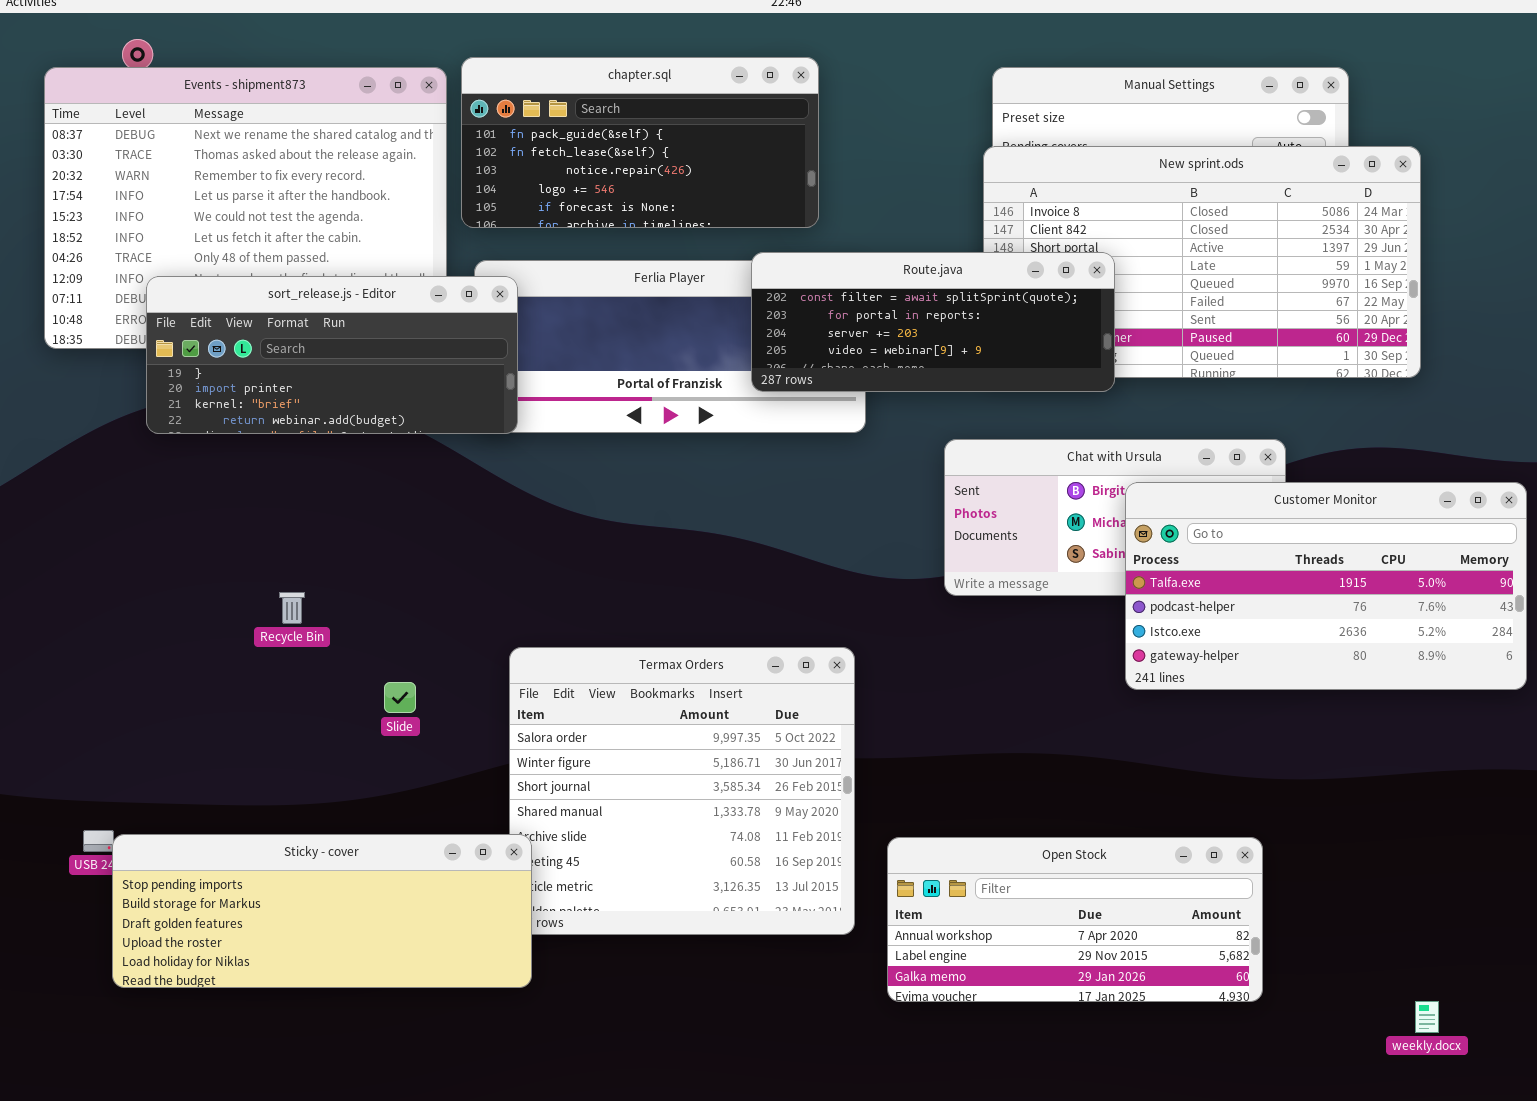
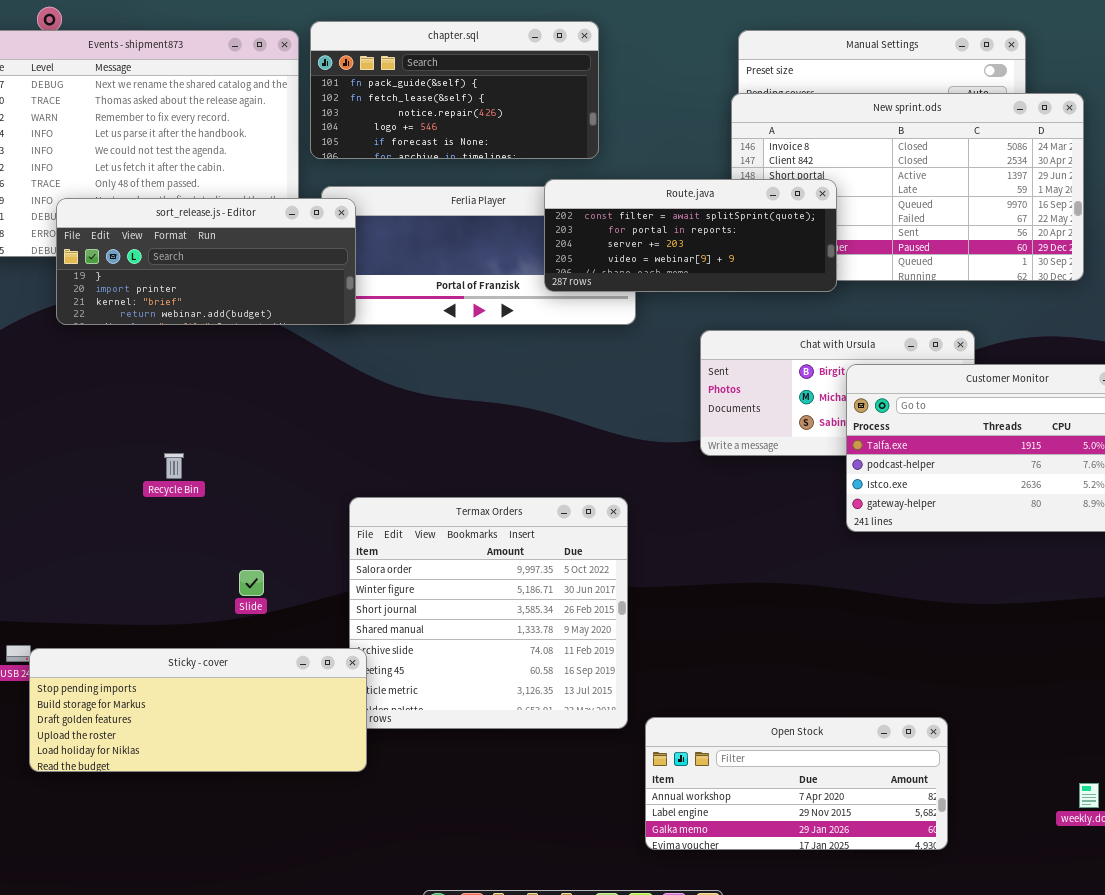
Slide: [384,682,416,713] -> [239,570,264,596], moved
Open Stock: [887,837,1263,1002] -> [645,717,948,850], moved

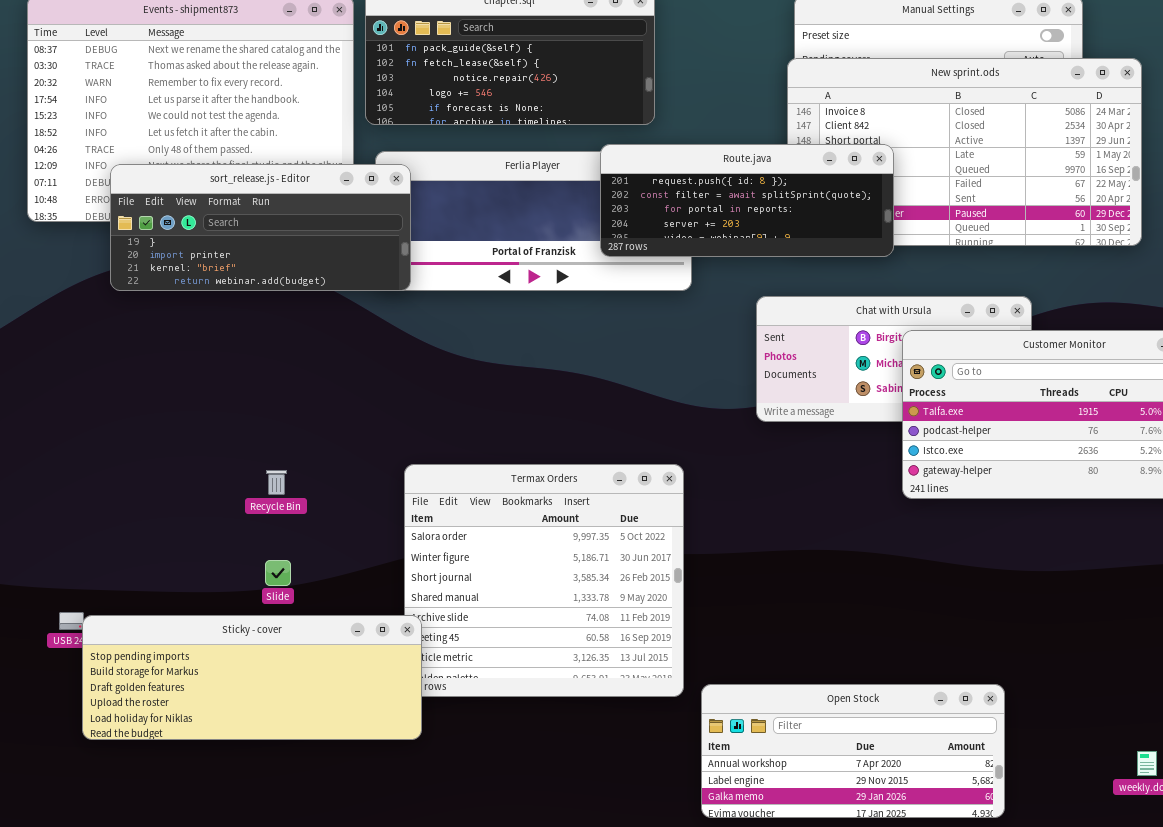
Route.java: [544,179,837,292] -> [600,144,894,257], scrolled up 1 row
Recycle Bin: [164,453,184,479] -> [266,470,287,495], moved
Slide: [239,570,264,596] -> [265,560,291,586], moved

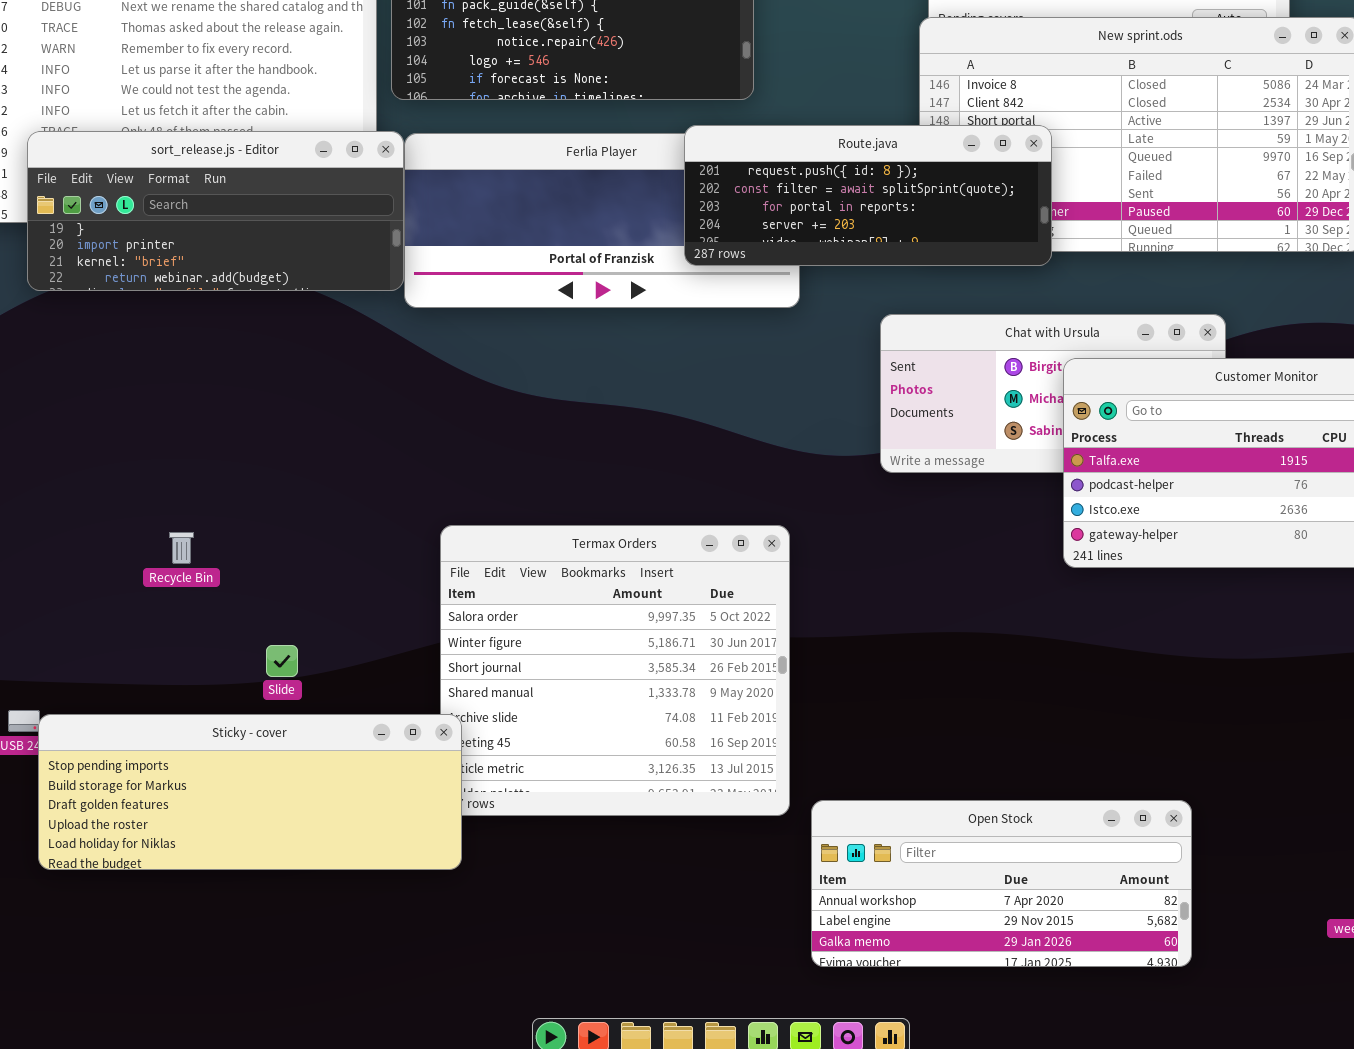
sort_release.js - Editor: [110,164,411,291] -> [27,131,404,291], moved
Recycle Bin: [266,470,287,495] -> [169,532,194,564], moved

